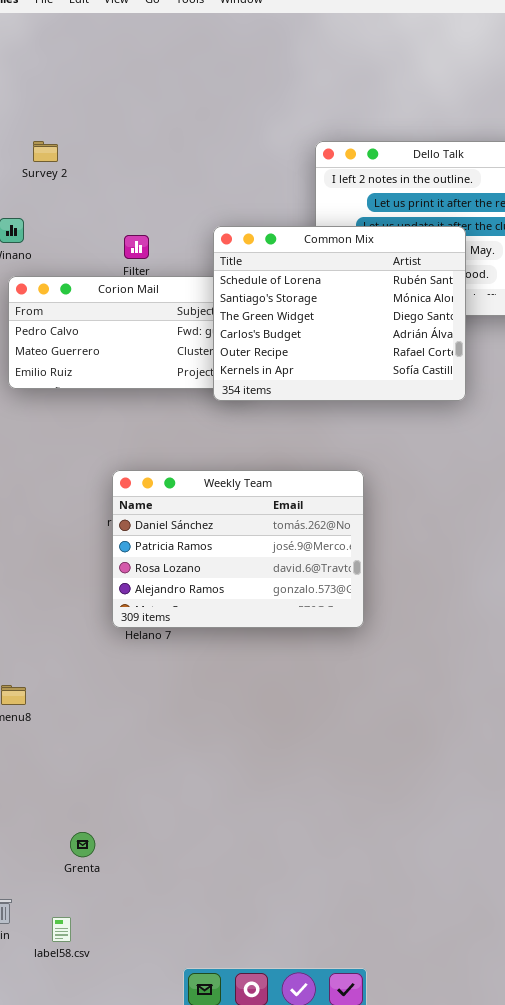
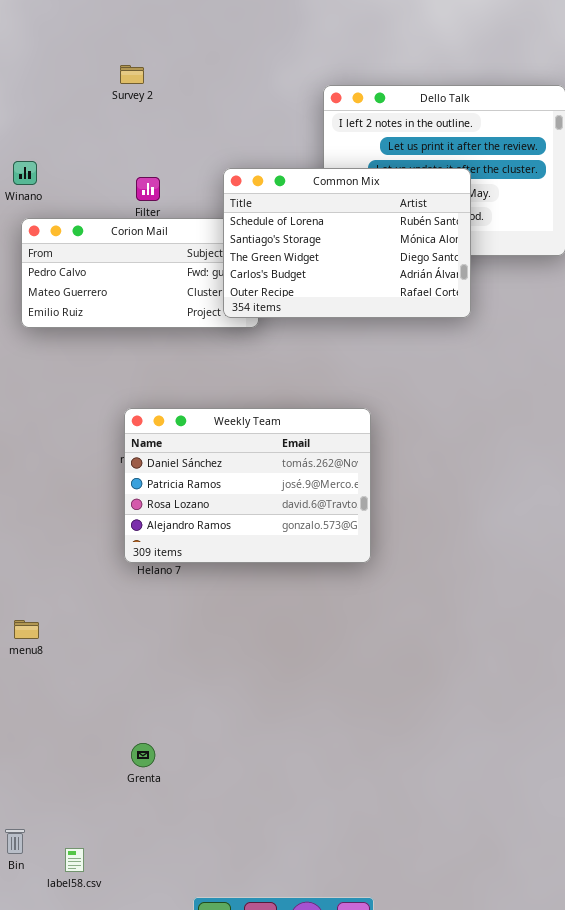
Survey 2: [33,141,58,162] -> [120,65,144,84], moved
Common Mix: [213,226,466,401] -> [223,168,471,318], resized
Grenta: [70,832,95,857] -> [131,743,155,767], moved

